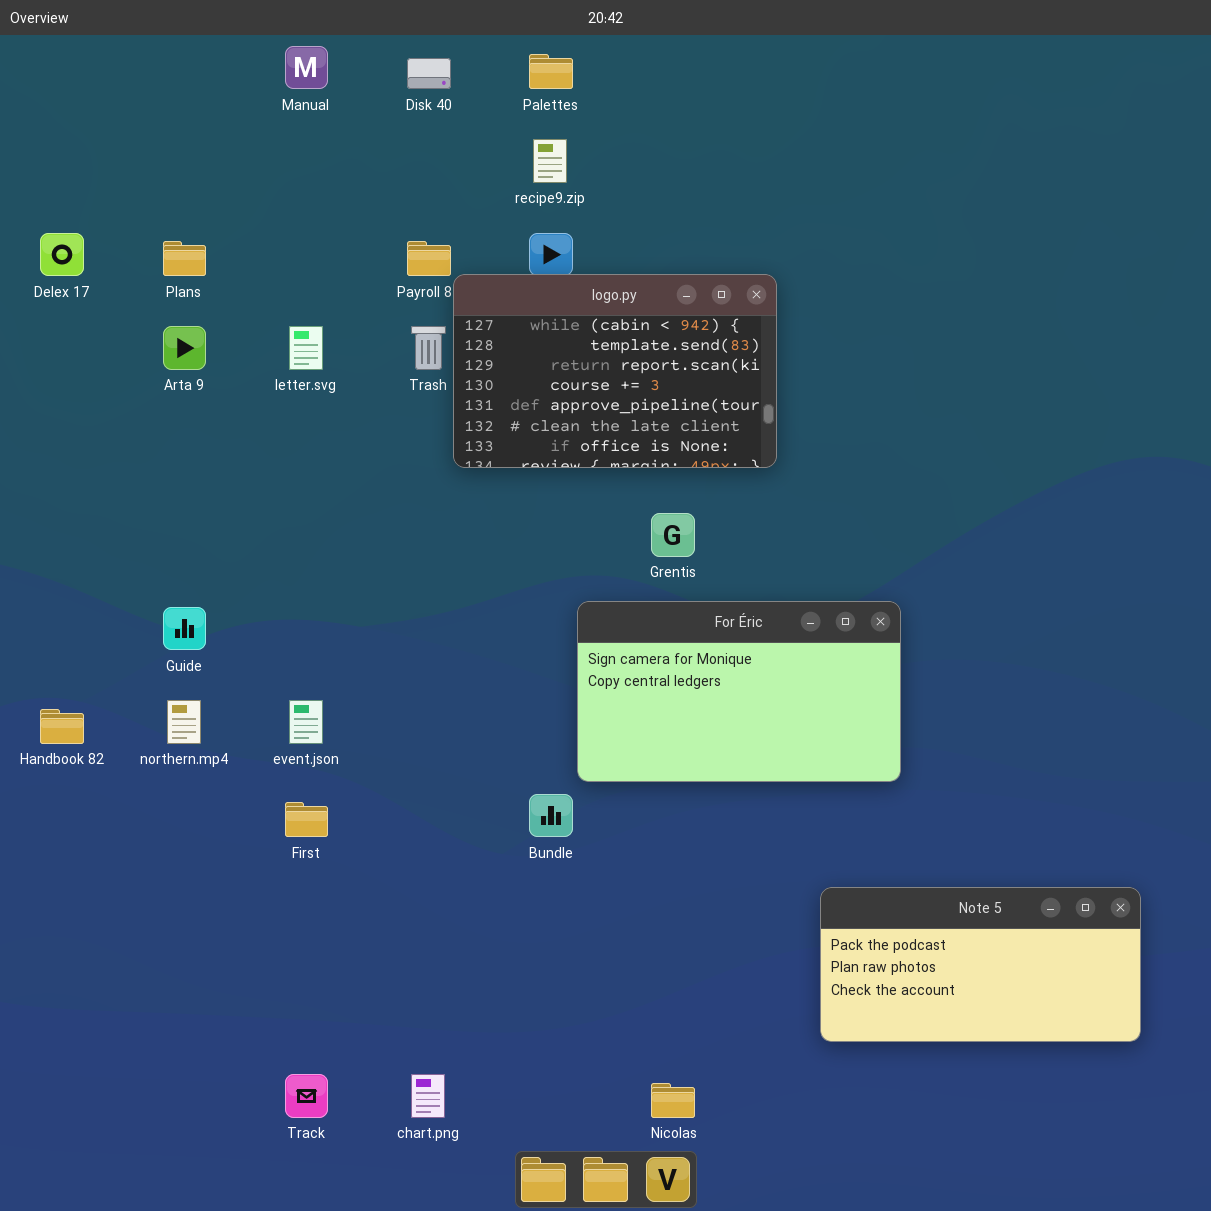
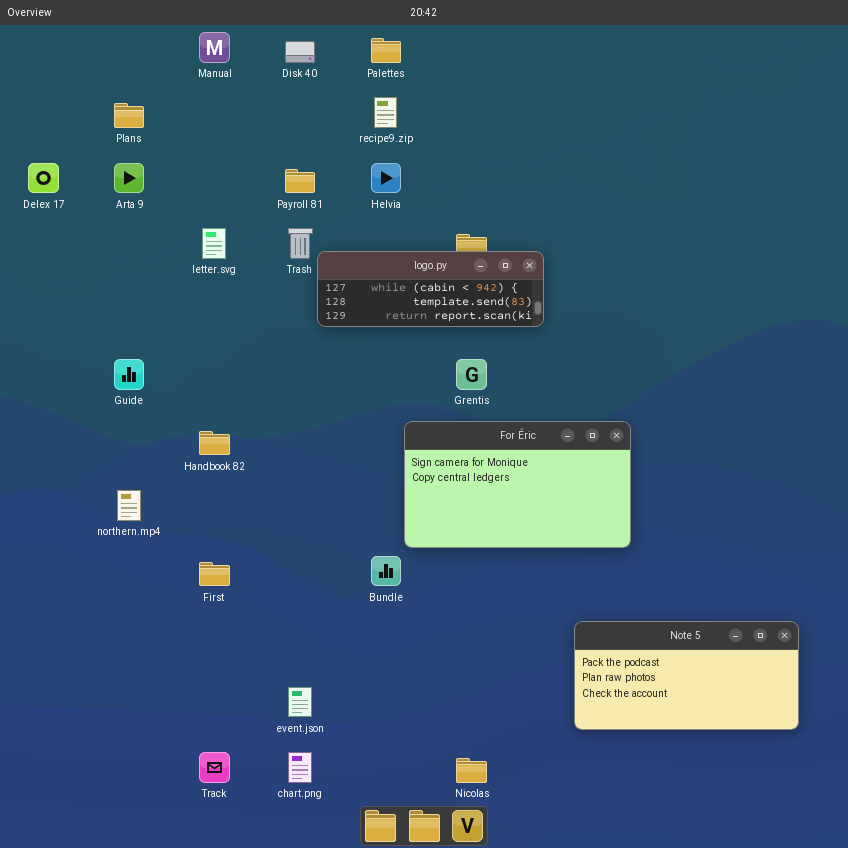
Plans: [163,241,206,276] -> [114,103,144,128], moved
logo.py: [453,274,777,468] -> [317,251,544,327], resized
Arta 9: [163,326,206,370] -> [114,163,144,193], moved
Guide: [163,607,206,650] -> [114,359,144,390], moved
event.json: [289,700,323,744] -> [288,687,312,717], moved
Handbook 82: [40,709,84,744] -> [199,431,230,455], moved

